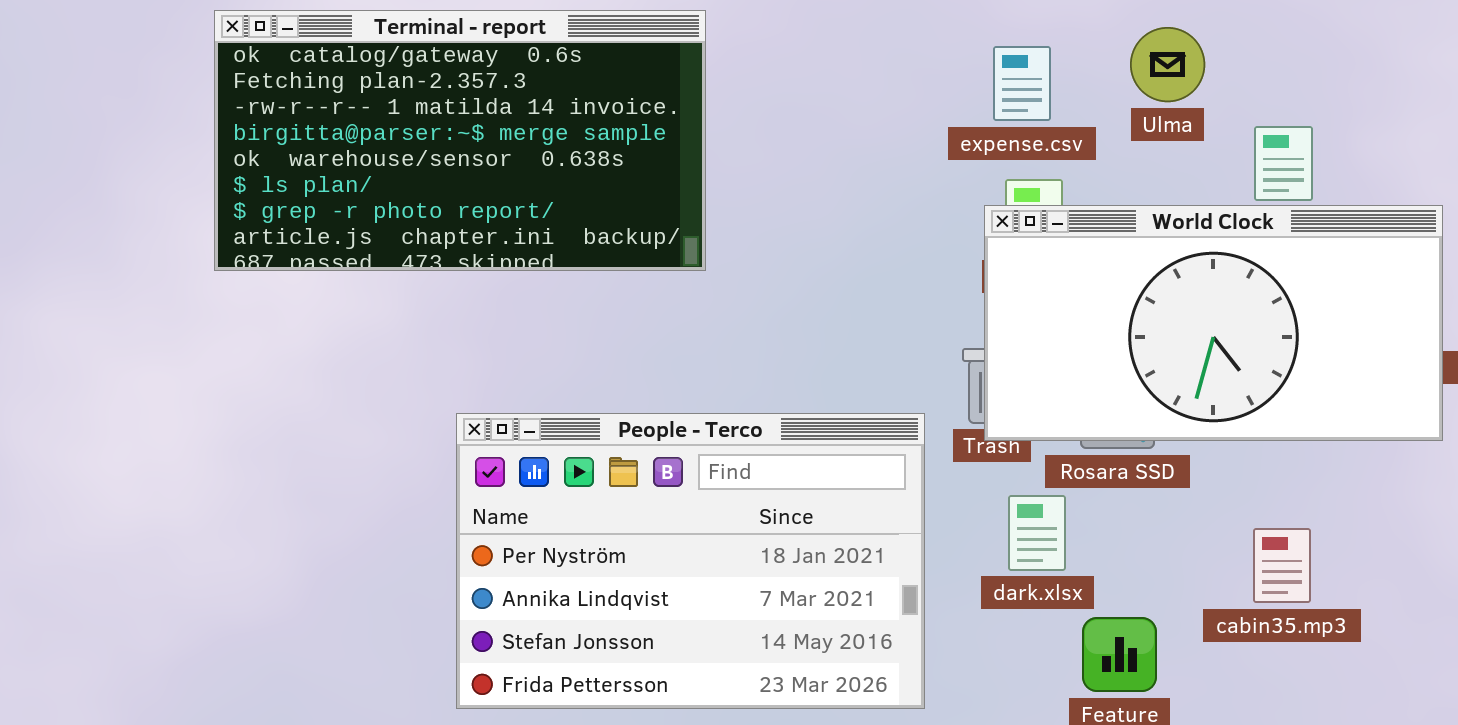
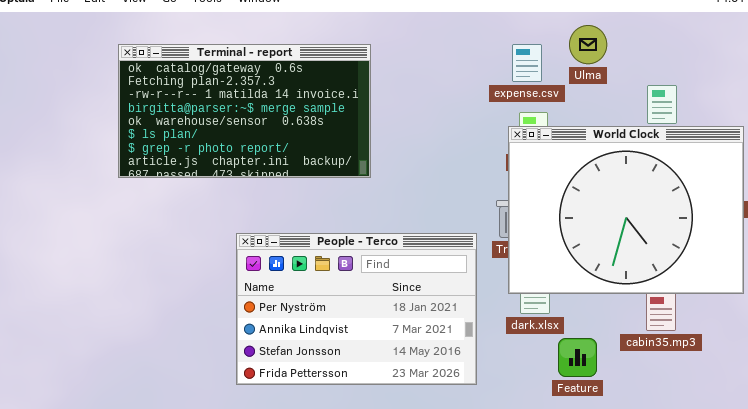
Terminal - report: [214,10,706,271] -> [118,44,371,178], moved
Ulma: [1130,27,1205,102] -> [569,25,607,64], moved
World Clock: [984,205,1443,441] -> [508,126,744,294], resized

